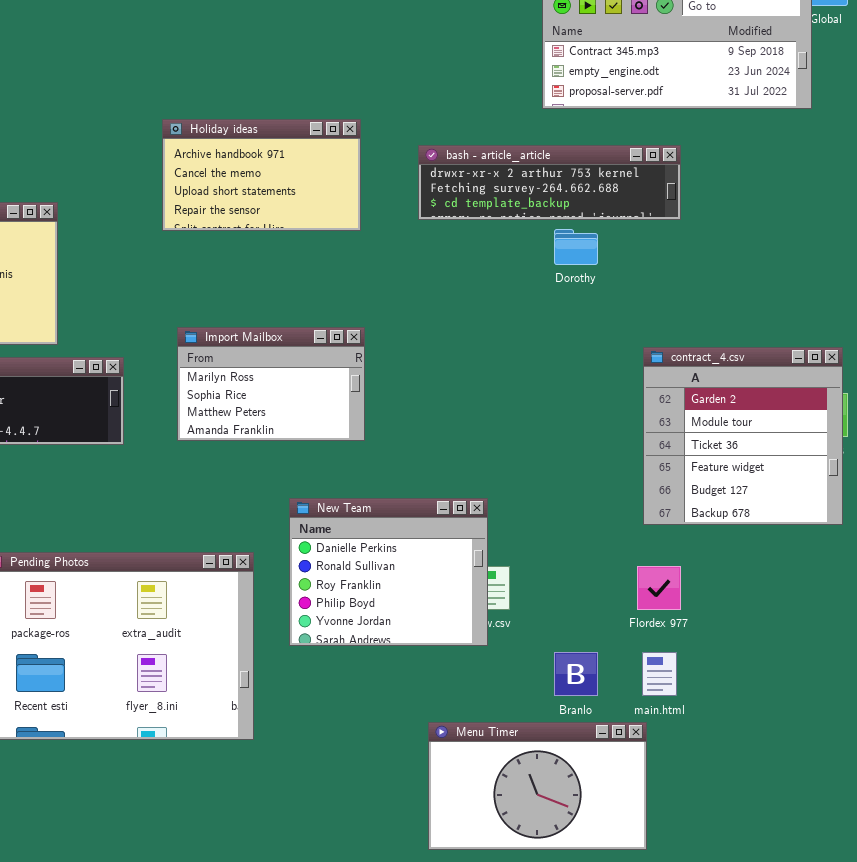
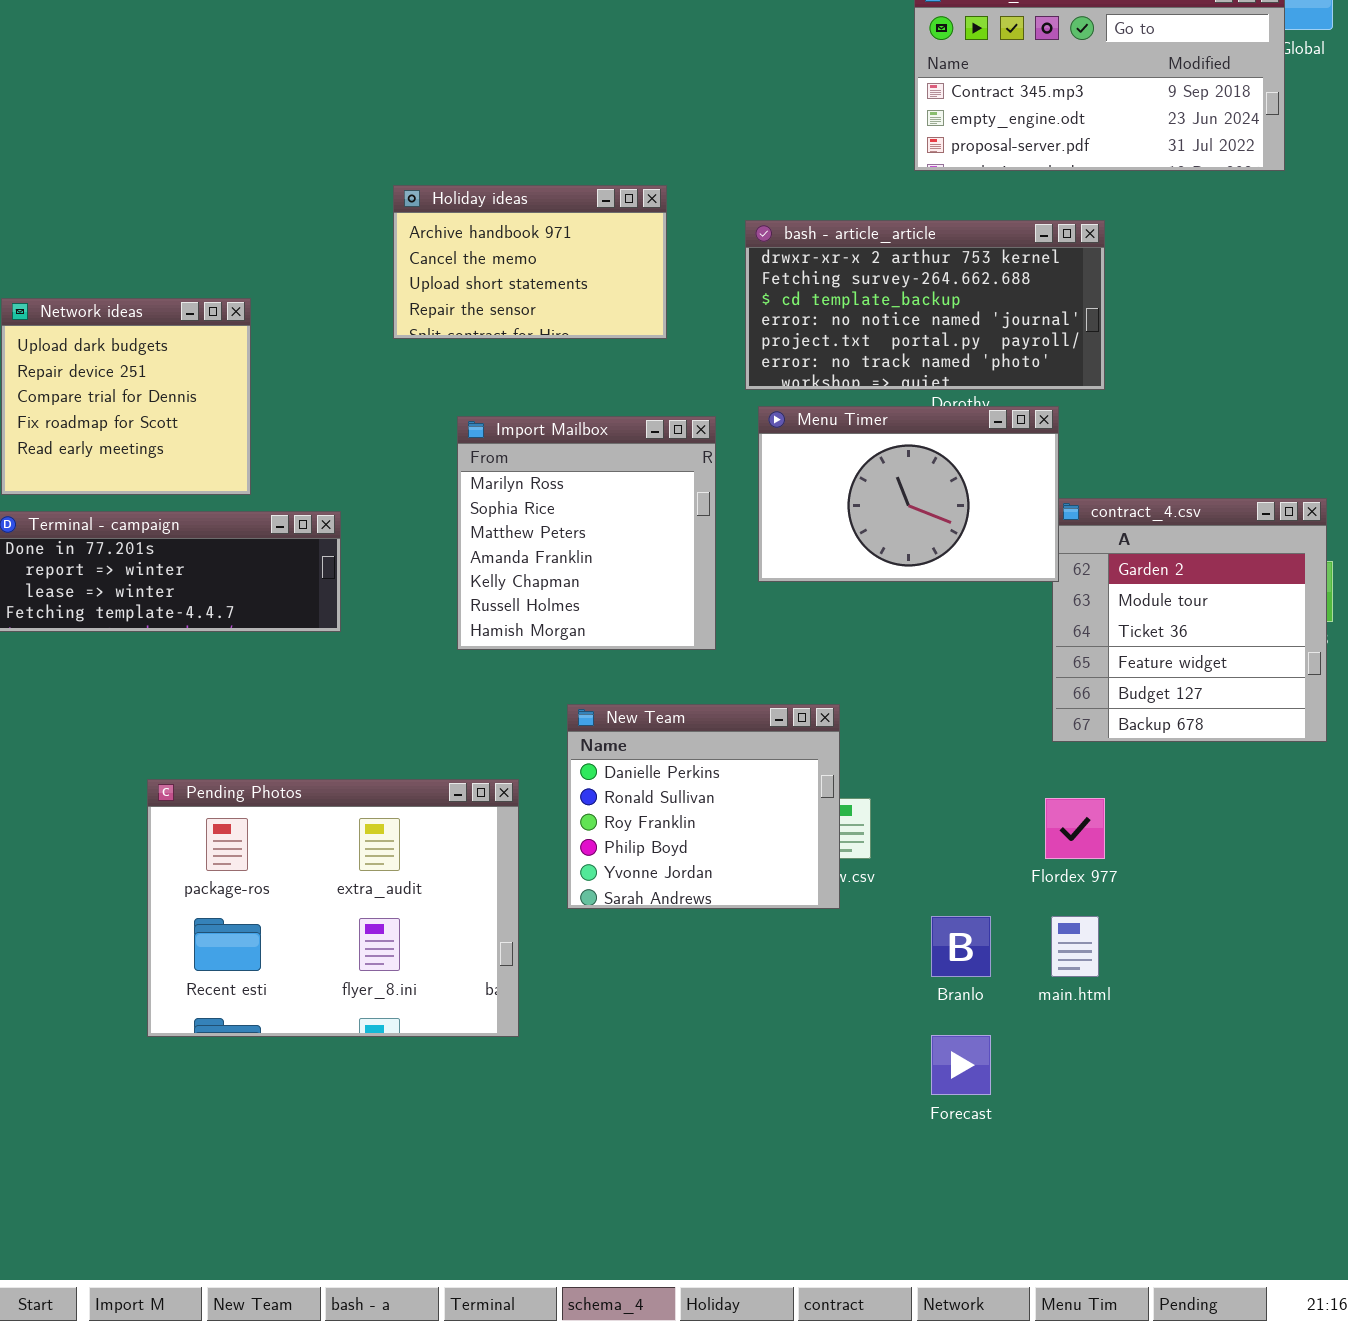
bash - article_article: [418,145,681,220] -> [745,220,1105,390], resized
Import Mailbox: [177,327,365,441] -> [457,416,716,650], moved, resized
Menu Timer: [428,722,647,850] -> [758,406,1059,582], moved

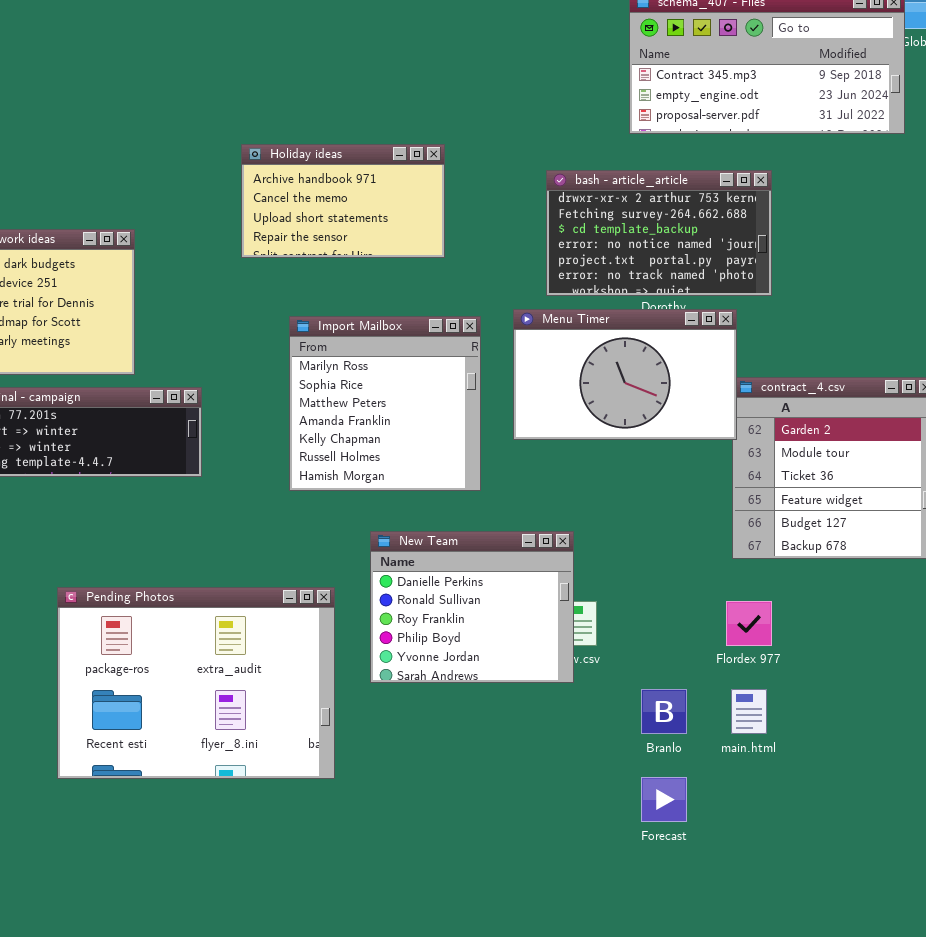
bash - article_article: [745,220,1105,390] -> [546,170,772,296], resized

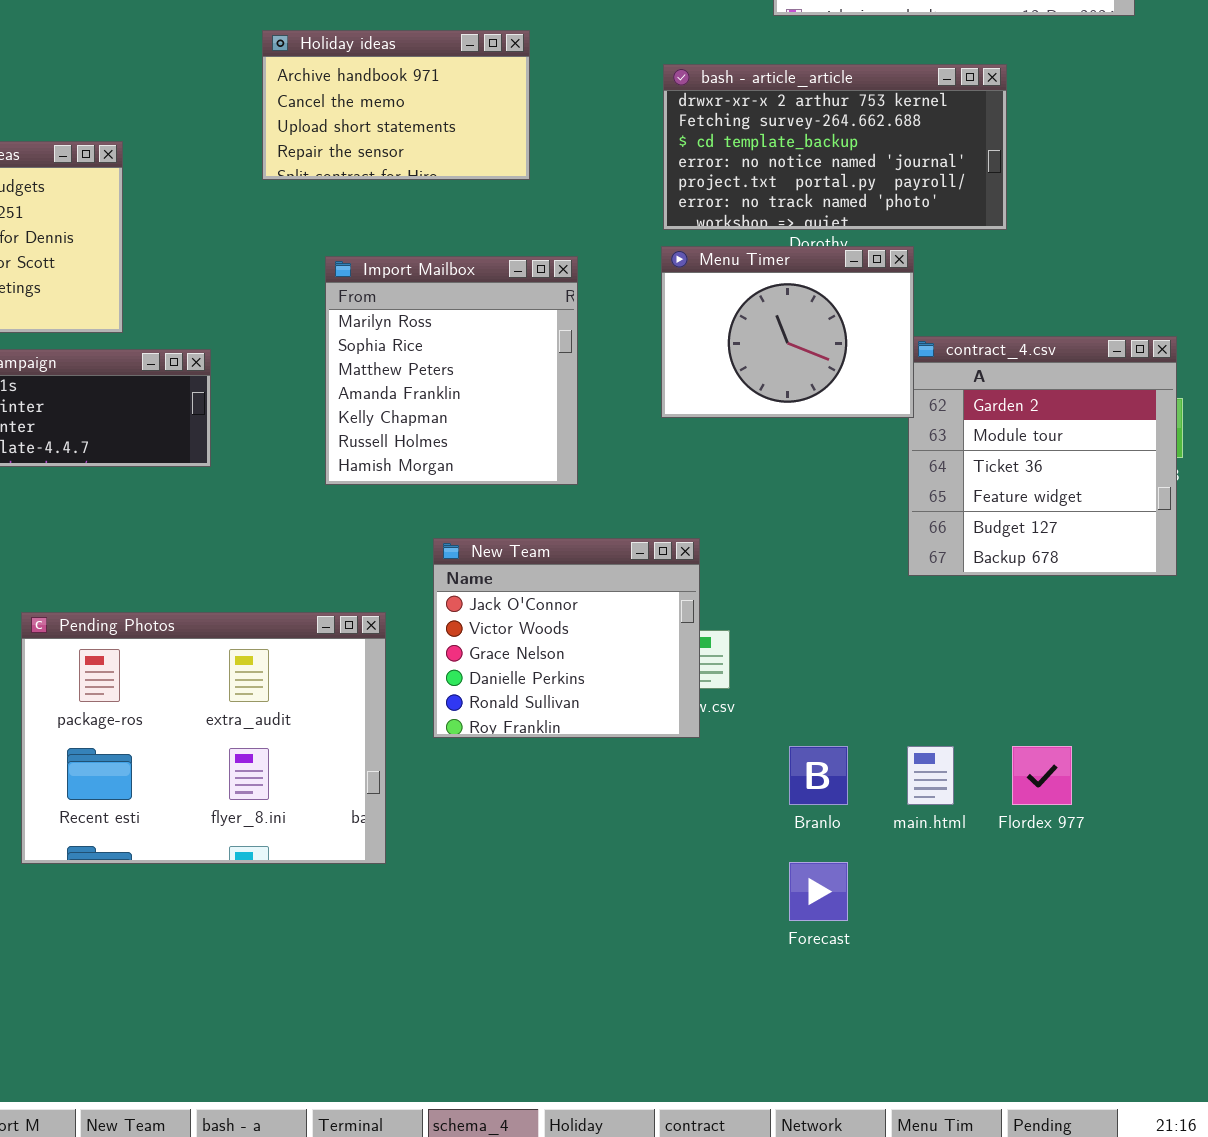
bash - article_article: [546,170,772,296] -> [663,64,1007,230], resized
Menu Timer: [513,309,737,440] -> [661,246,914,418], resized
New Team: [370,531,574,683] -> [433,538,700,738], scrolled up 3 rows
Flordex 977: [726,601,772,646] -> [1012,746,1072,805], moved

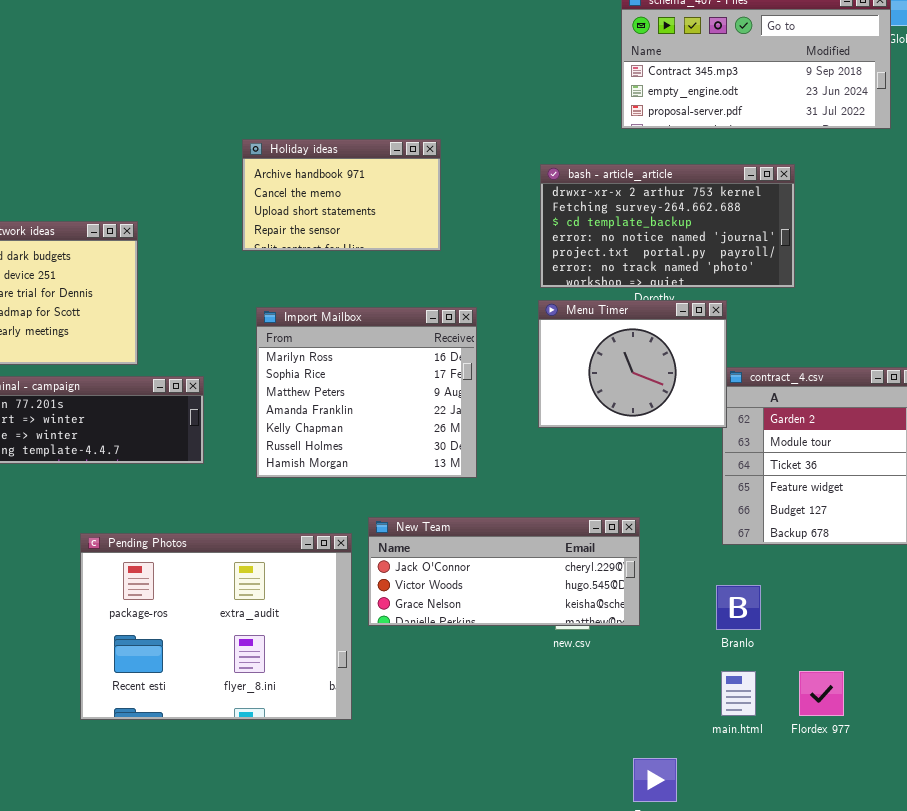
Import Mailbox: [325,256,578,485] -> [256,307,477,478], resized
New Team: [433,538,700,738] -> [368,517,640,626], resized
Pending Photos: [21,612,386,864] -> [80,533,352,720], moved
Branlo: [789,746,848,805] -> [716,585,761,630], moved

